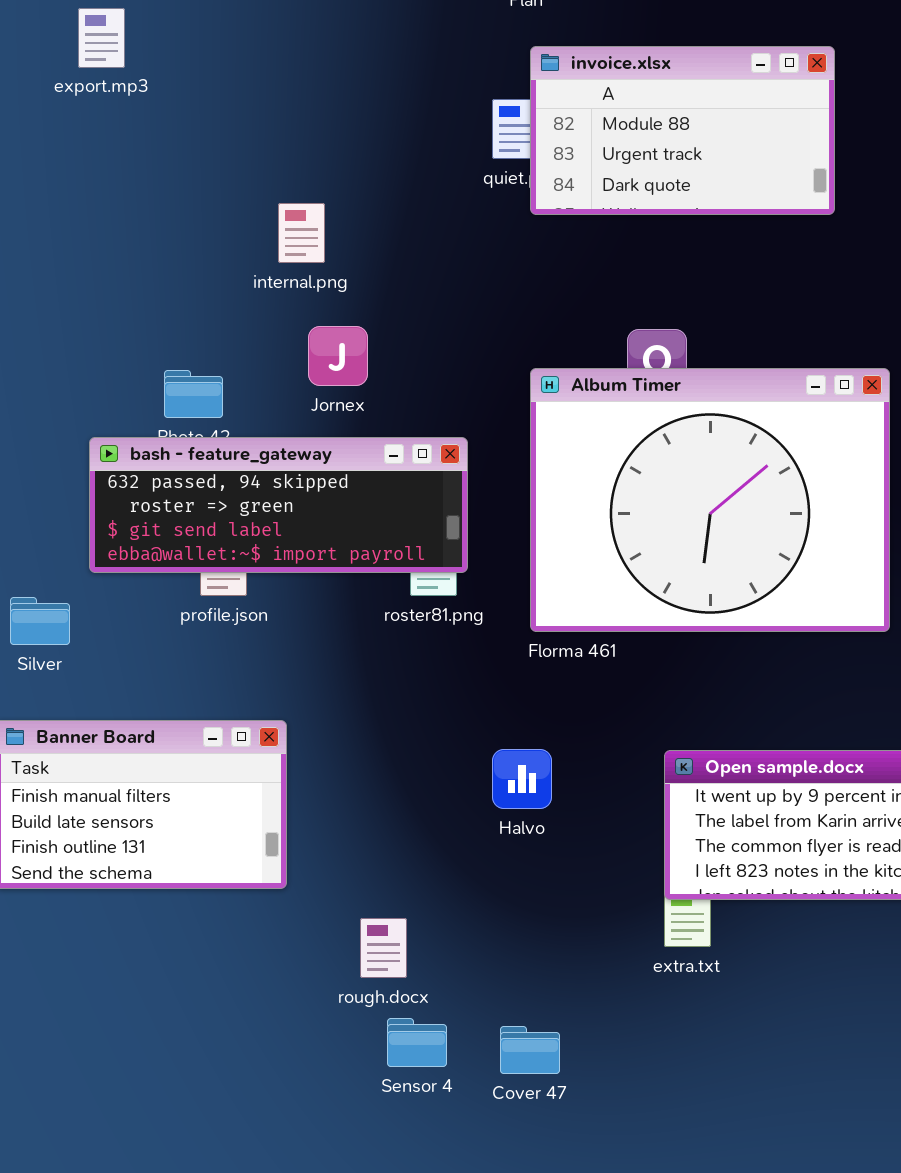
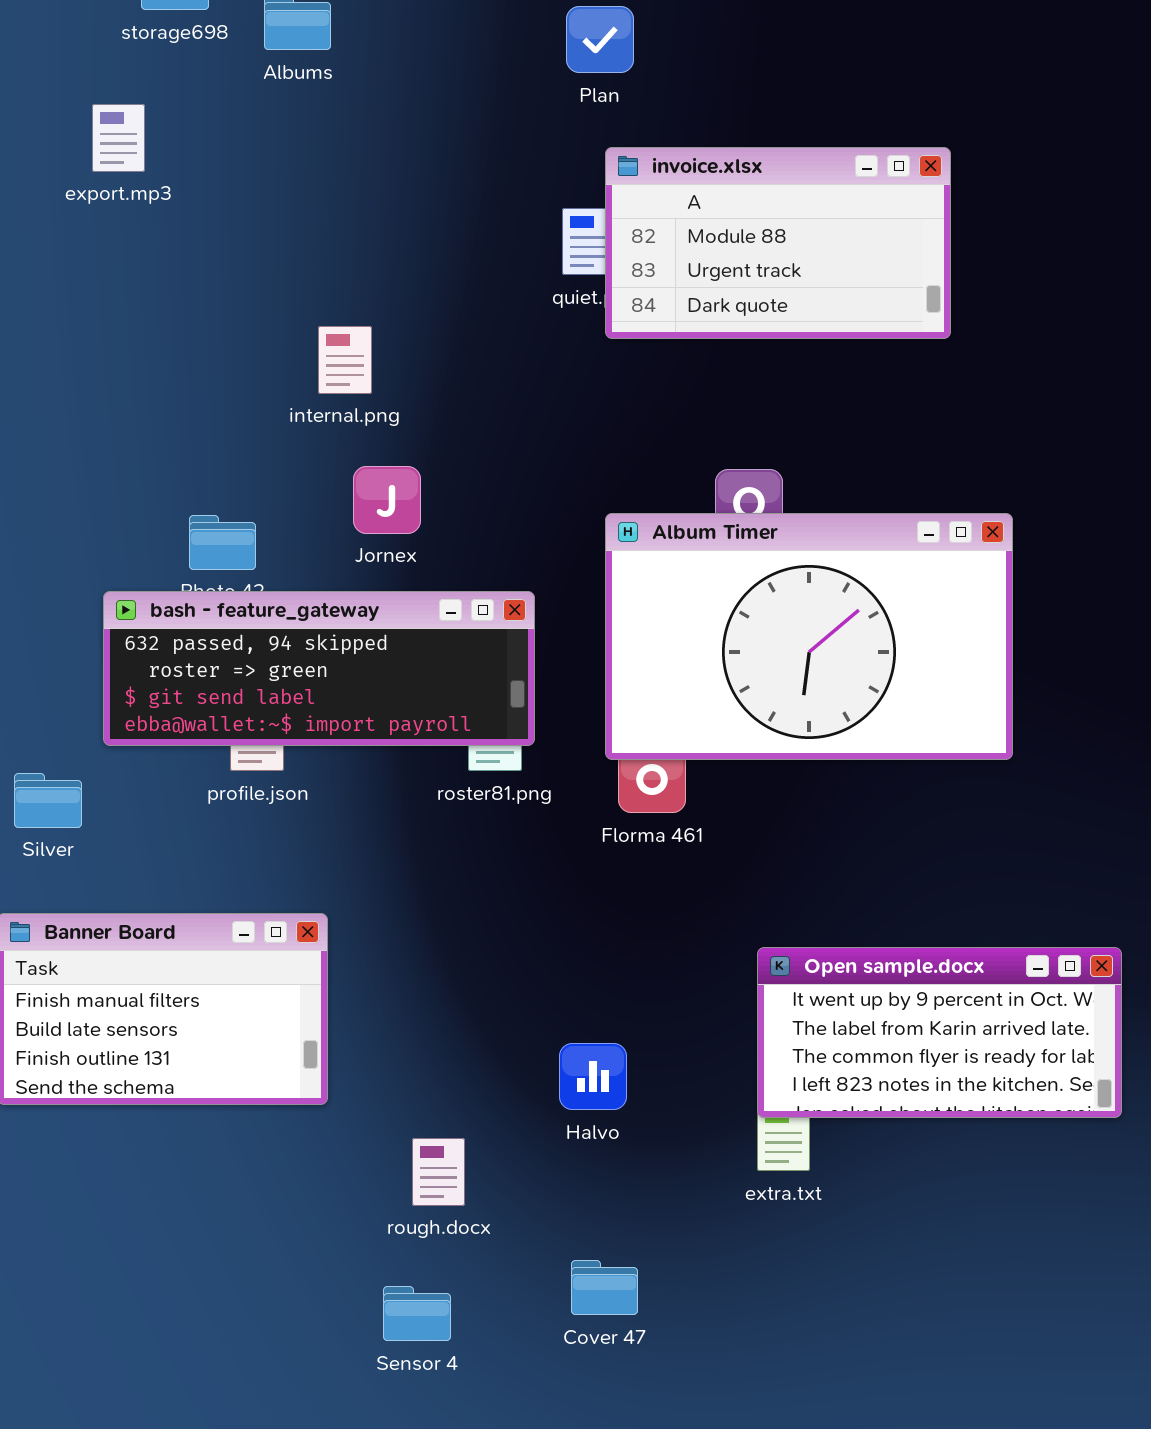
Album Timer: [530,368,890,632] -> [605,513,1013,760], resized
Halvo: [492,749,552,809] -> [559,1043,627,1110], moved
Sensor 4: [387,1018,447,1067] -> [383,1286,451,1341], moved

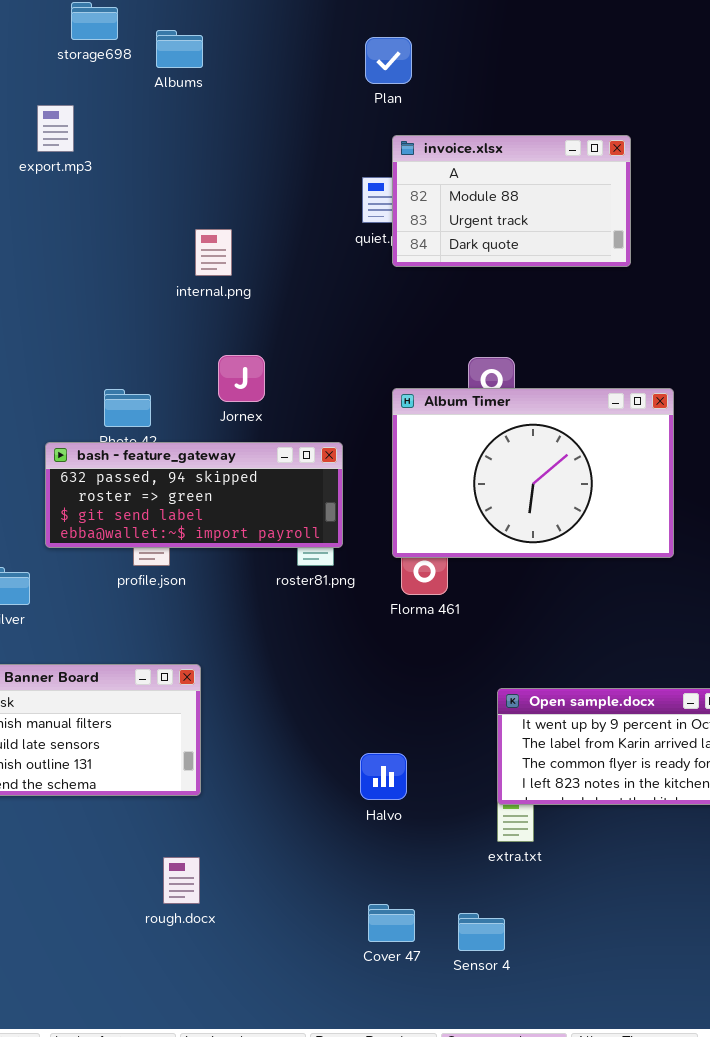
internal.png: [318,326,372,394] -> [195,229,232,276], moved
rough.docx: [412,1138,465,1206] -> [163,857,200,904], moved
Sensor 4: [383,1286,451,1341] -> [458,913,505,951], moved

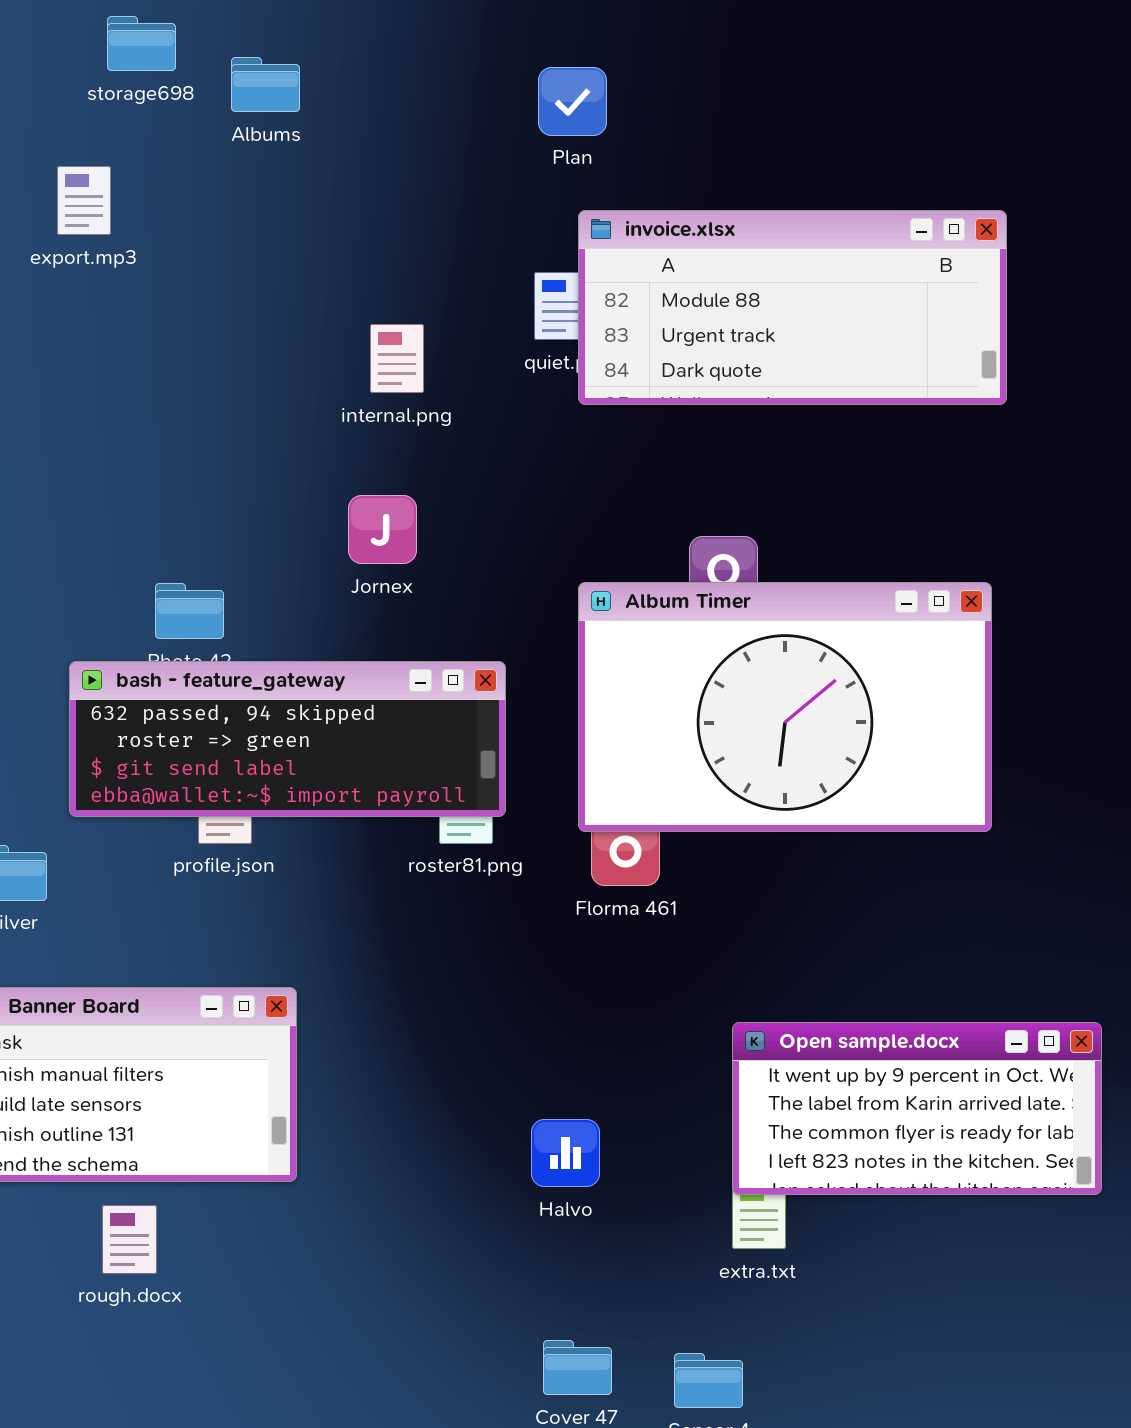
invoice.xlsx: [392,135,631,267] -> [578,210,1007,405], resized
internal.png: [195,229,232,276] -> [370,324,424,393], moved
Jornex: [218,355,265,402] -> [348,495,417,564], moved
rough.docx: [163,857,200,904] -> [102,1205,157,1274], moved

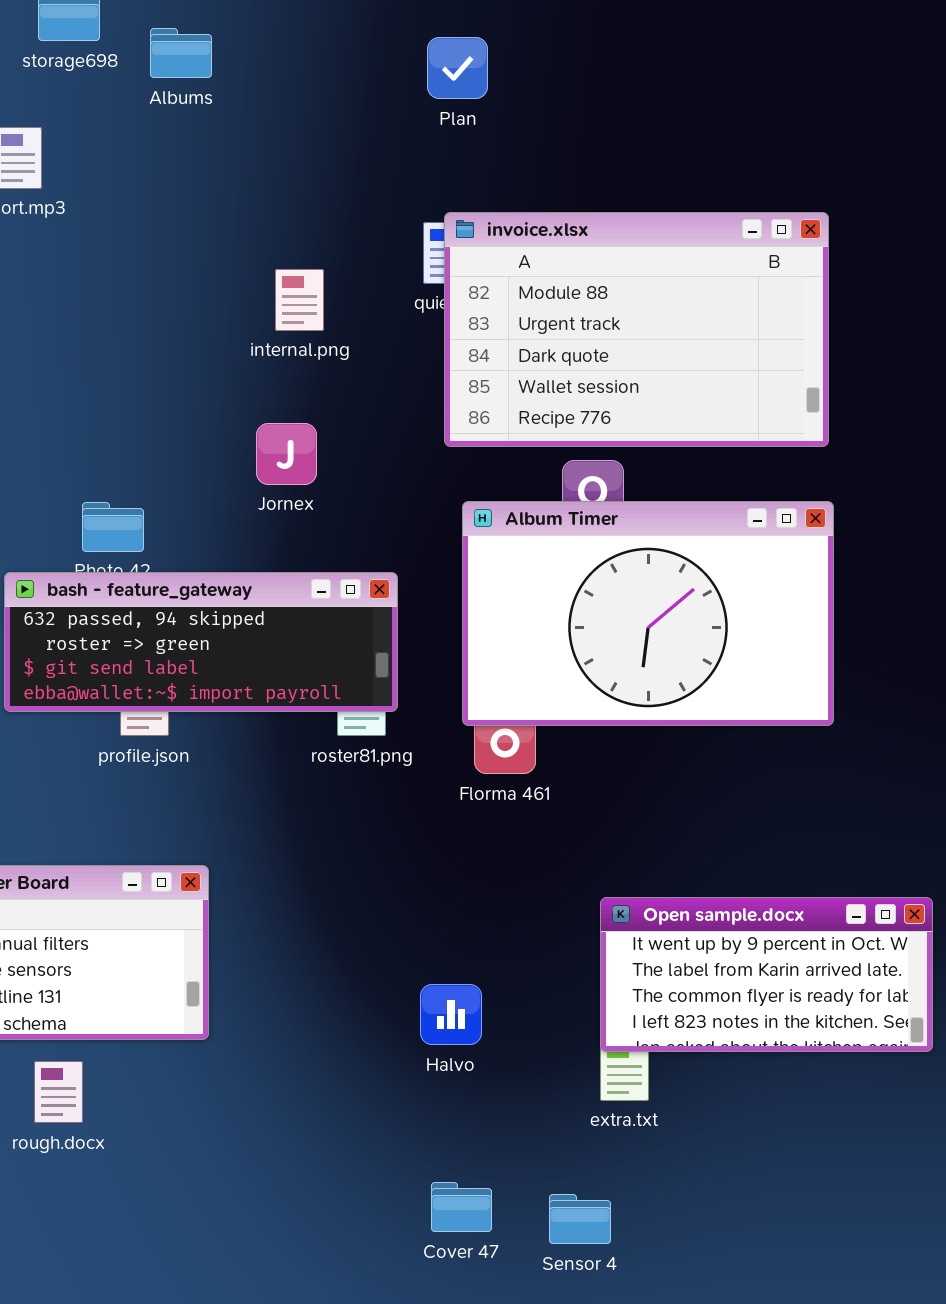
invoice.xlsx: [578,210,1007,405] -> [444,212,829,447], moved, resized

